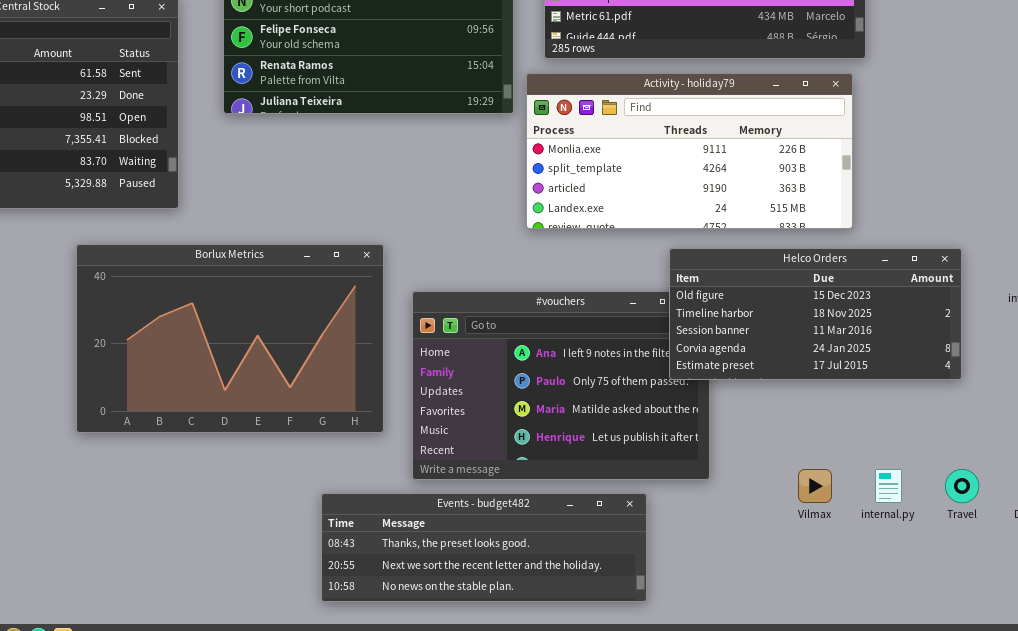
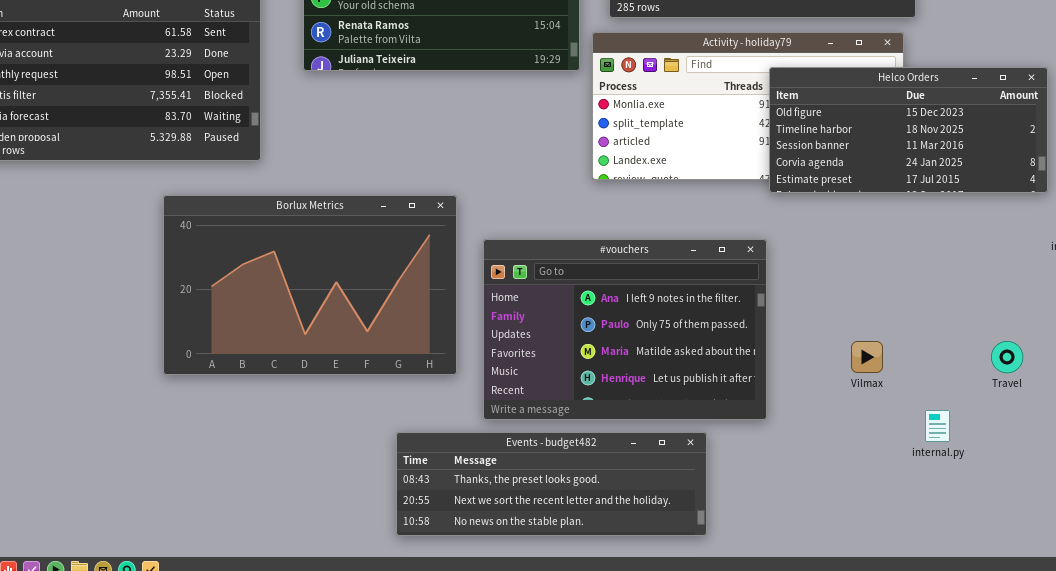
Helco Orders: [669,248,962,380] -> [769,67,1048,193], moved
Vilmax: [798,469,832,503] -> [851,341,883,373], moved
Travel: [945,469,979,503] -> [991,341,1023,373], moved

